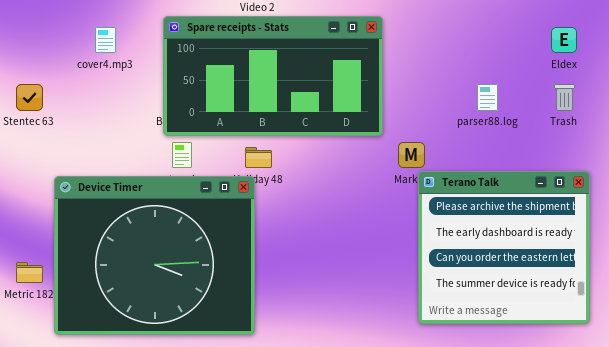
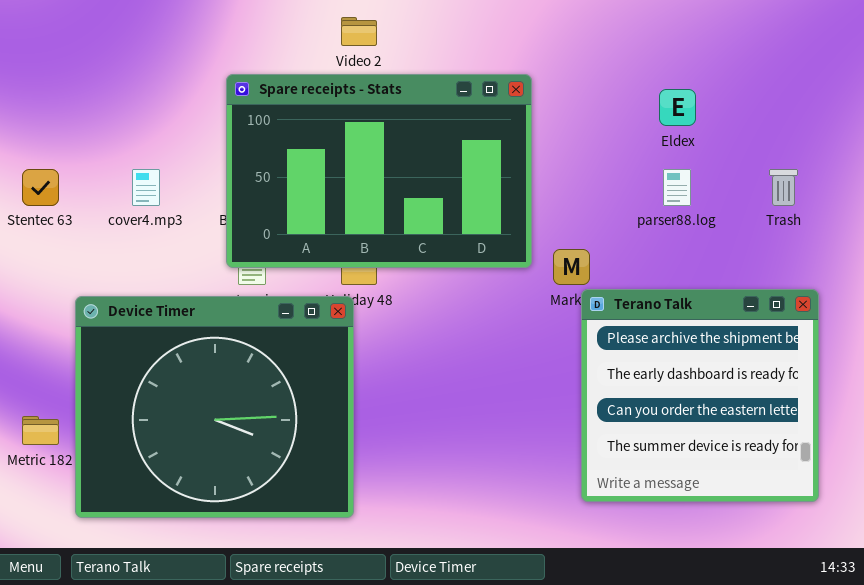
Spare receipts - Stats: [163,16,383,136] -> [226,74,532,268], resized
cover4.mp3: [95,27,116,53] -> [132,169,160,206], moved
Eldex: [551,27,577,53] -> [659,89,696,126], moved

